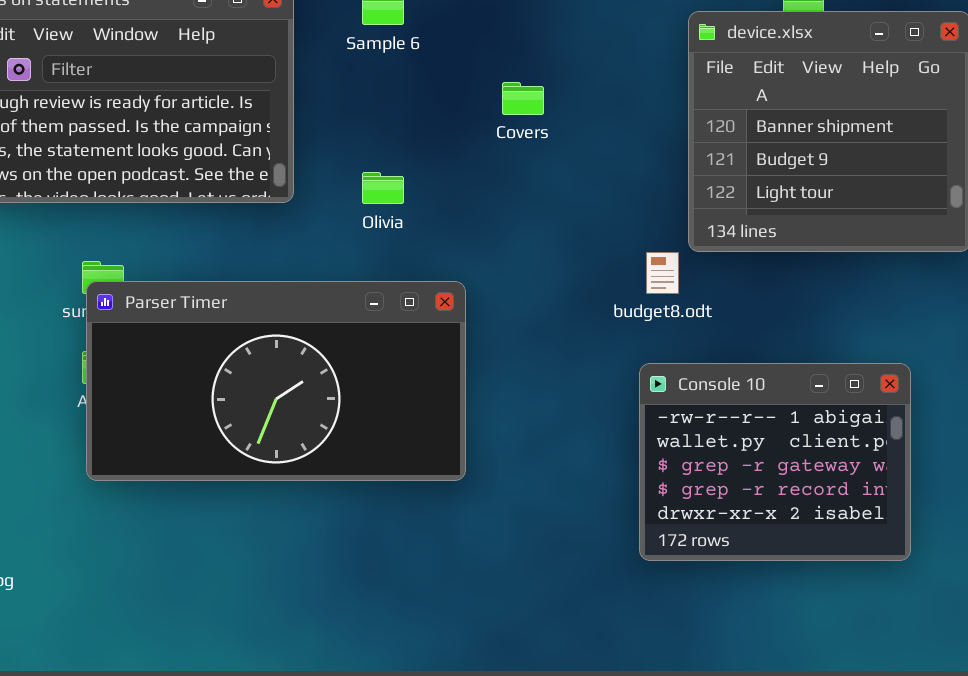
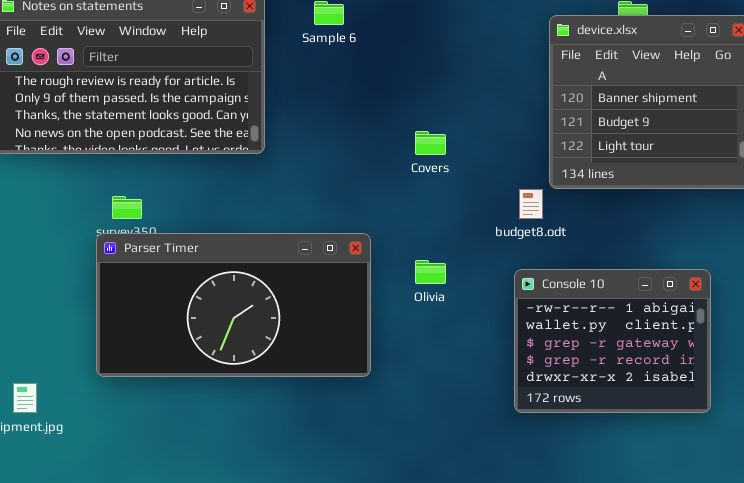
Covers: [502,82,544,115] -> [415,131,446,155], moved
Olivia: [362,172,404,204] -> [415,260,446,284], moved
Parser Timer: [86,281,466,481] -> [96,233,371,377], moved

